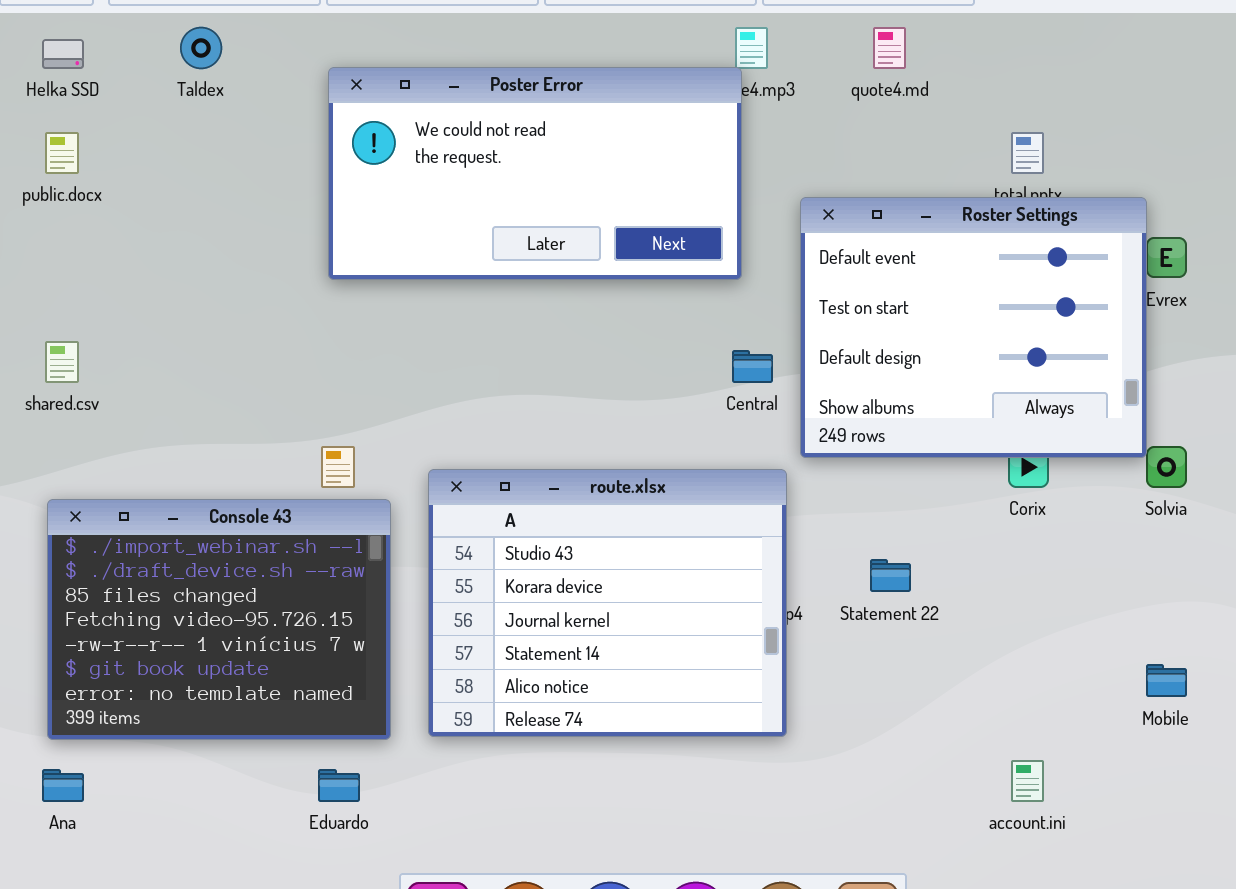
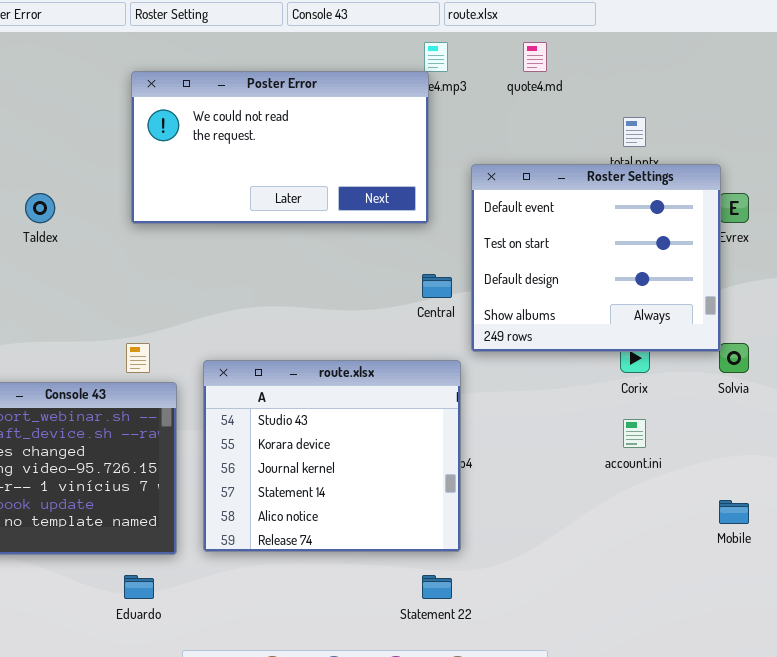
Taldex: [180,27,222,69] -> [25,193,55,223], moved
Statement 22: [870,559,911,592] -> [422,575,452,599], moved
account.ini: [1011,760,1044,802] -> [623,419,646,448], moved

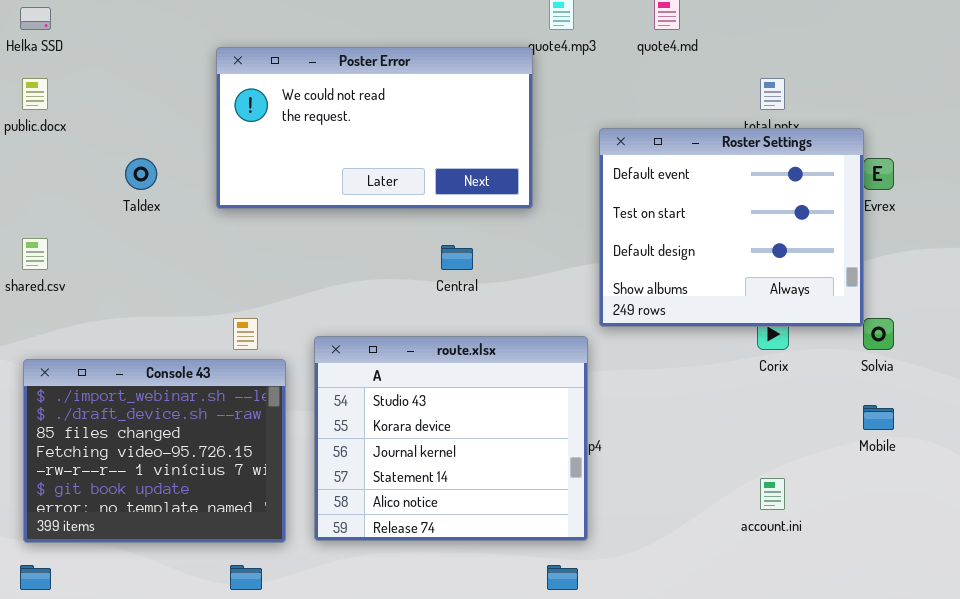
Poster Error: [131,71,429,224] -> [216,47,533,209], moved
Central: [422,274,452,298] -> [441,245,473,270], moved
account.ini: [623,419,646,448] -> [760,478,785,510], moved
Mobile: [719,500,749,524] -> [863,405,894,430], moved

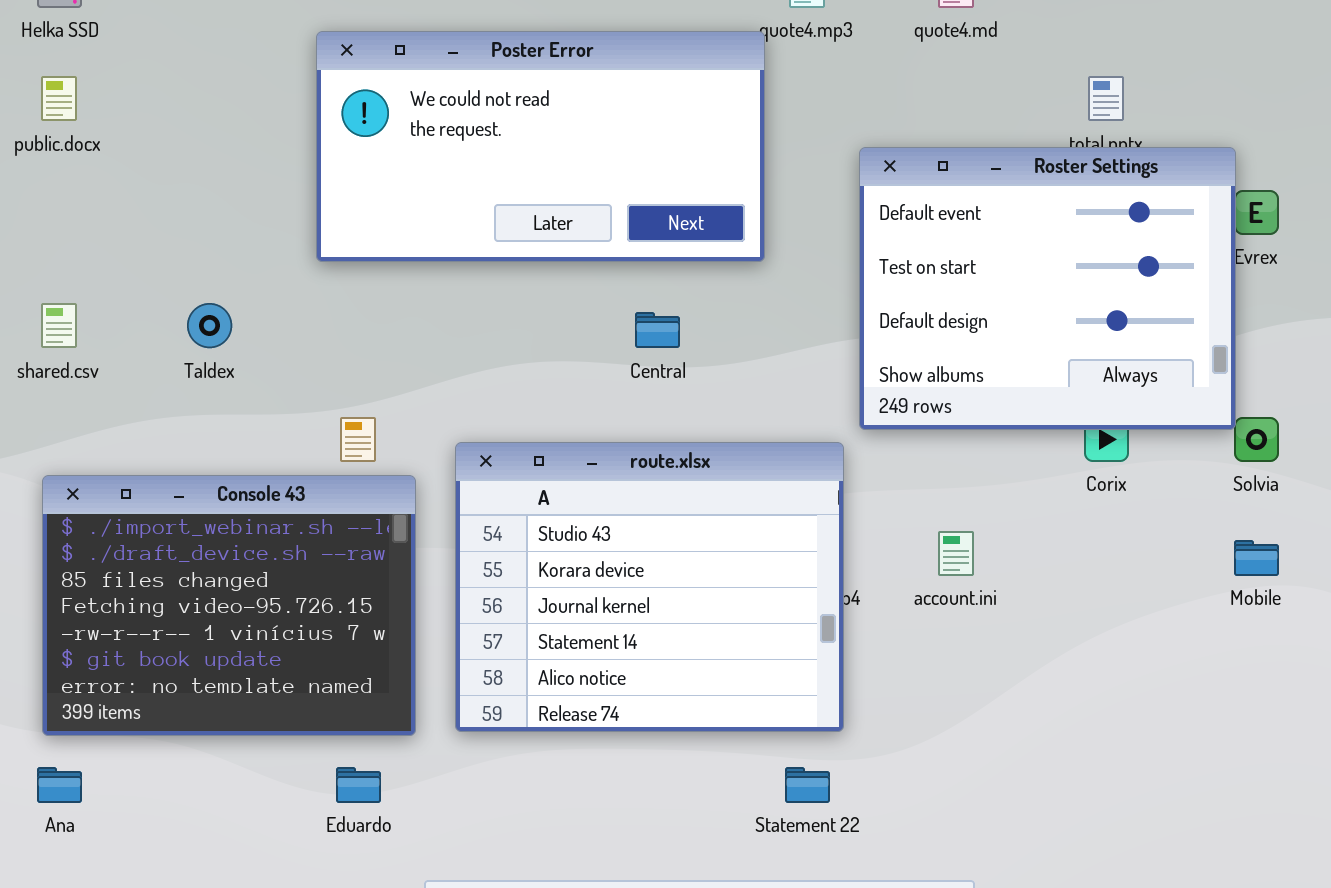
Taldex: [125,158,157,190] -> [187,303,232,348], moved
account.ini: [760,478,785,510] -> [938,531,974,576], moved

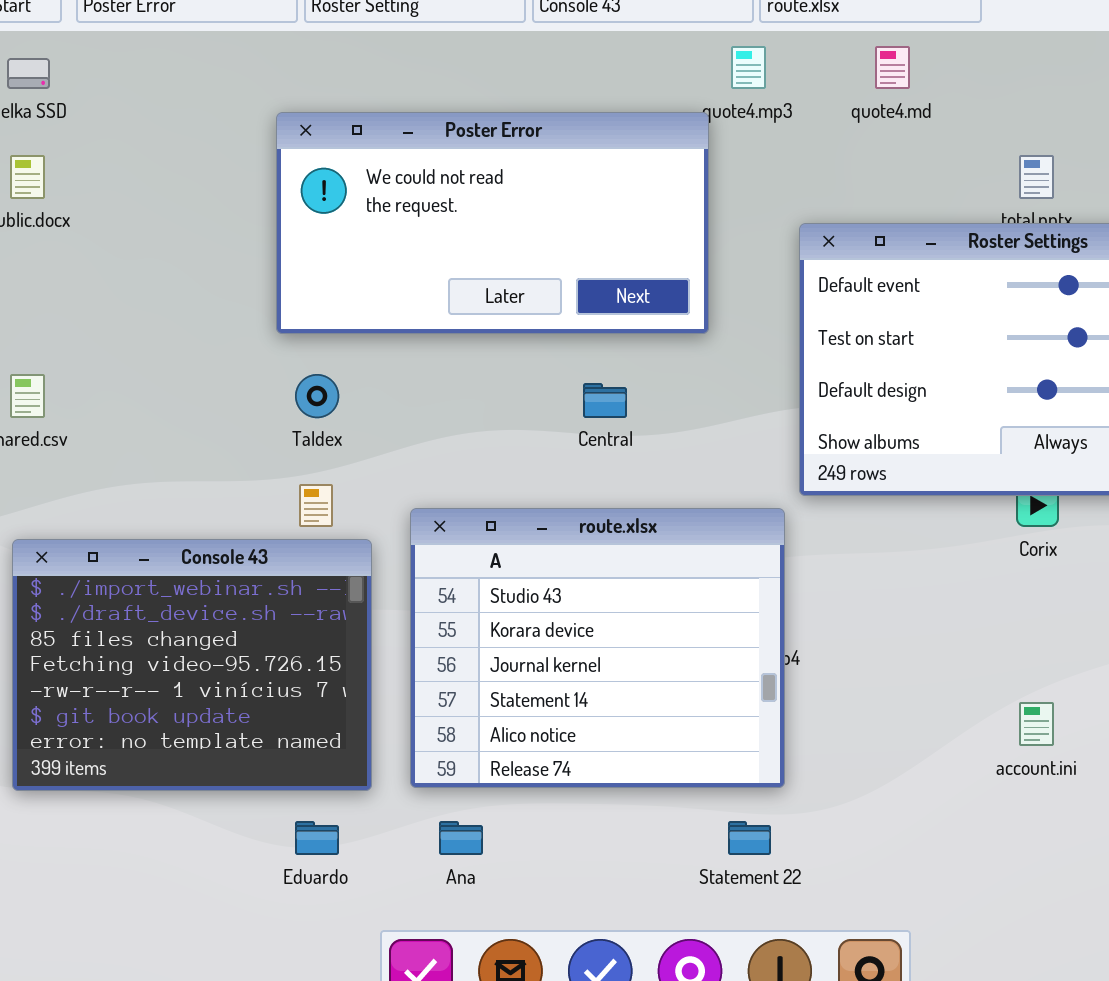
Taldex: [187,303,232,348] -> [295,374,339,418], moved
account.ini: [938,531,974,576] -> [1019,702,1054,746], moved
Ana: [37,767,82,803] -> [439,821,483,855], moved

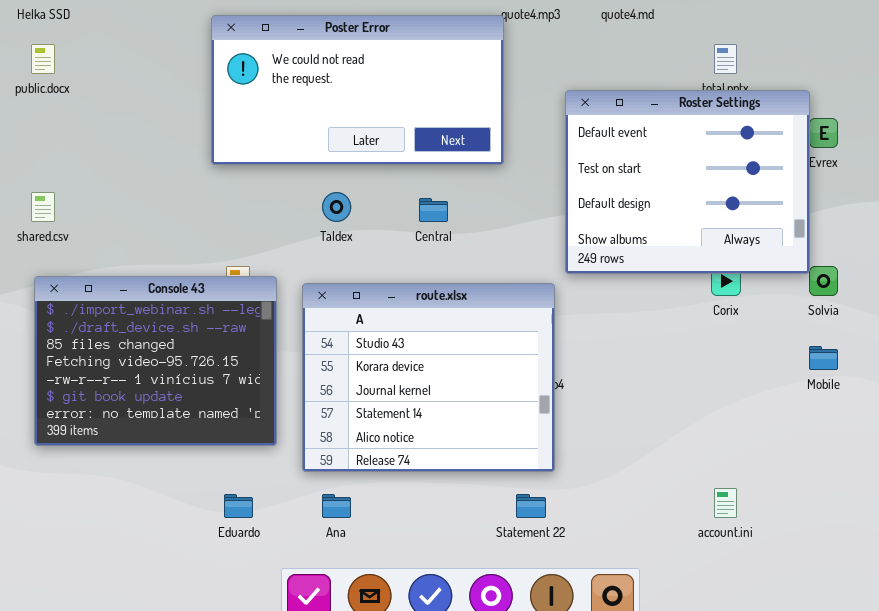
Taldex: [295,374,339,418] -> [322,192,351,222], moved
Console 43: [12,539,372,791] -> [34,276,277,446], moved
account.ini: [1019,702,1054,746] -> [714,488,737,518], moved

